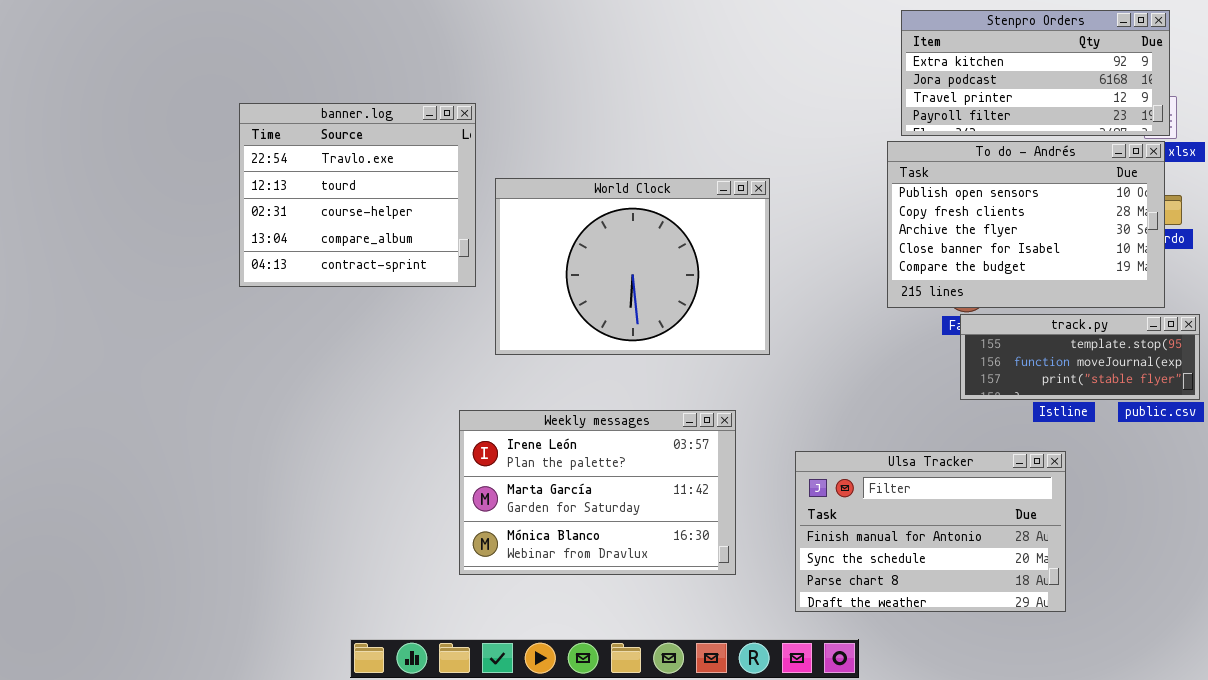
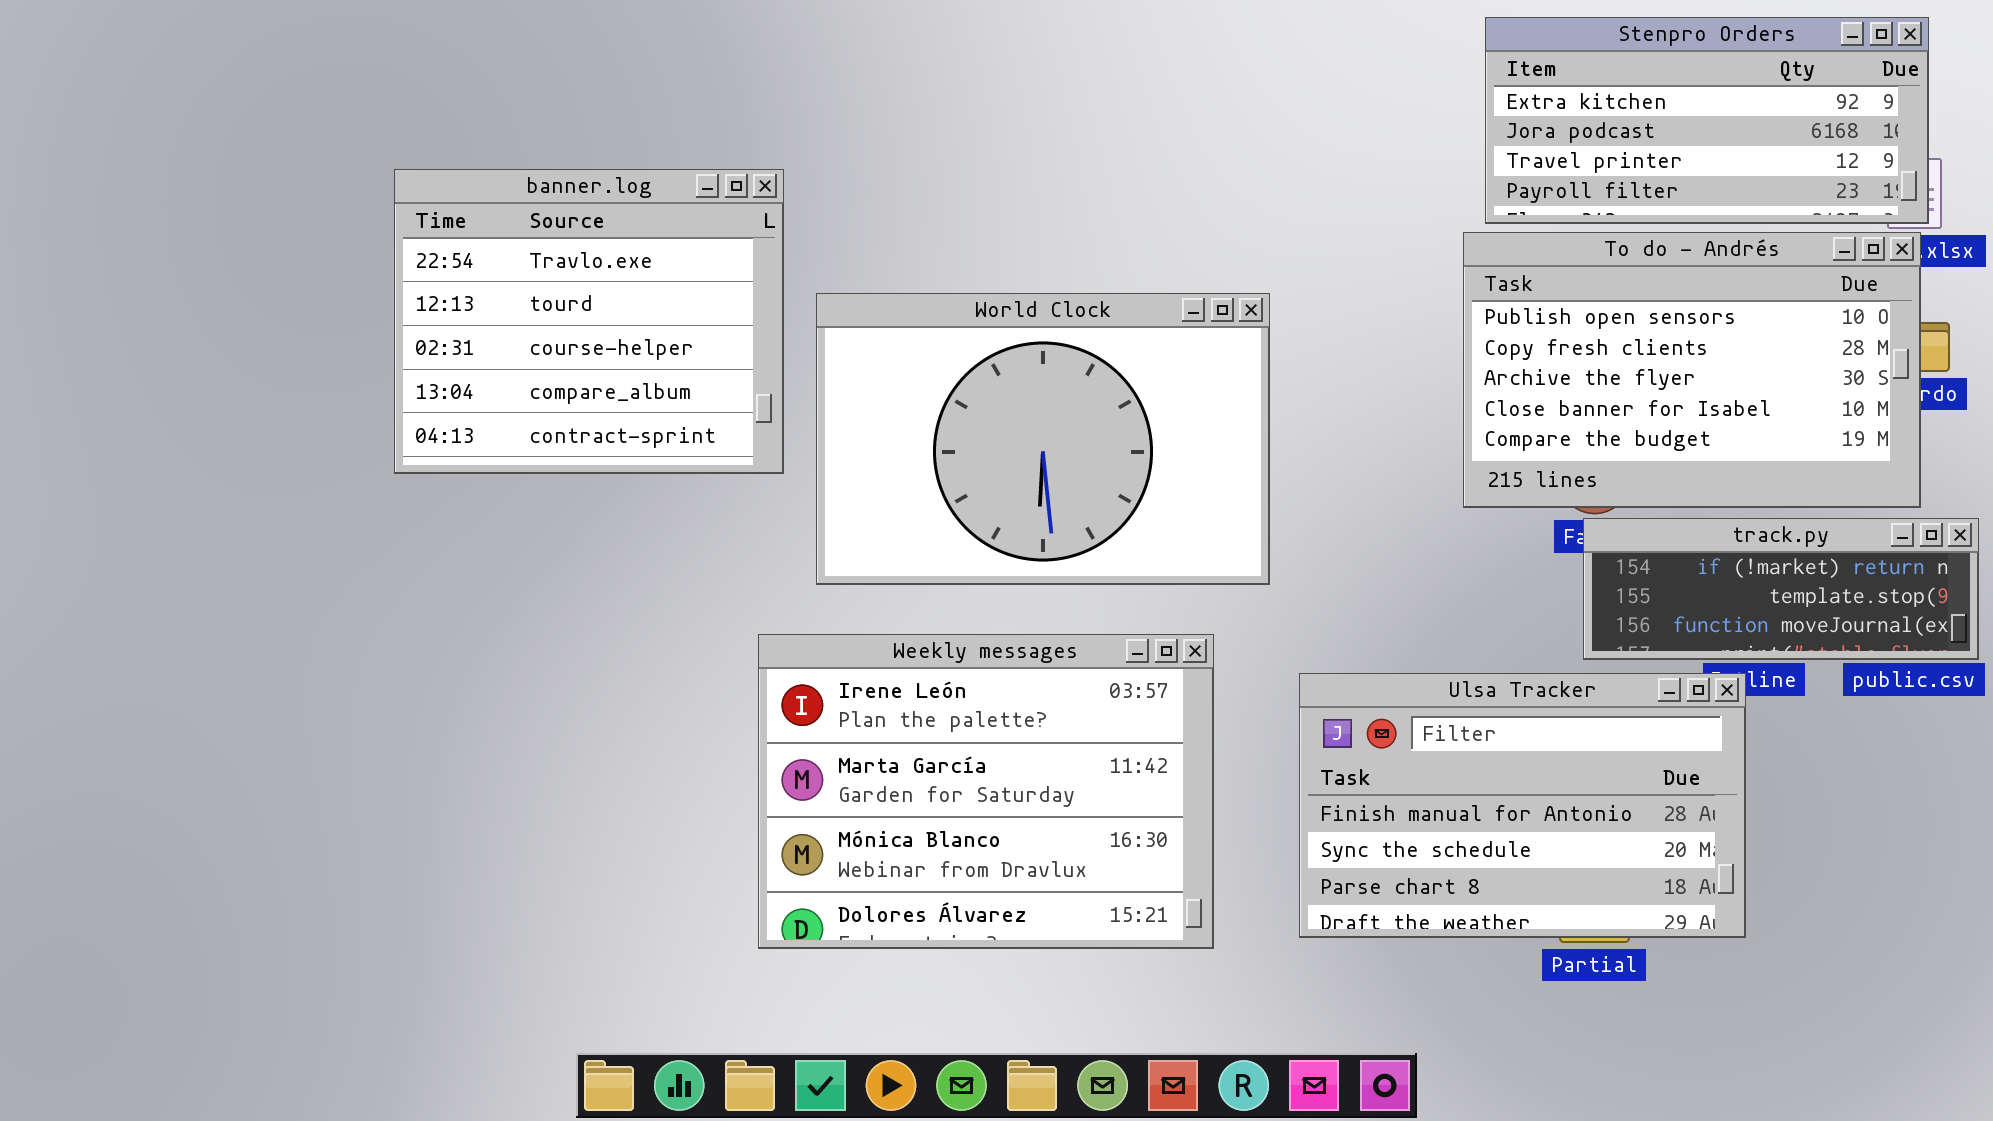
track.py: [960,314,1200,400] -> [1583,518,1979,660], scrolled up 1 row
Weekly messages: [459,410,736,575] -> [758,634,1214,949], resized
Ulsa Tracker: [795,451,1066,612] -> [1299,673,1746,938], moved

